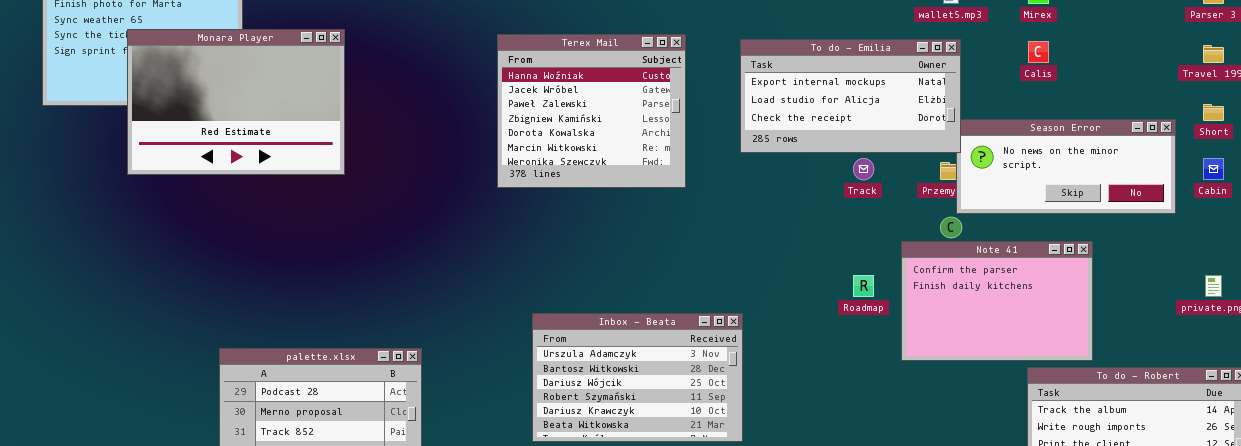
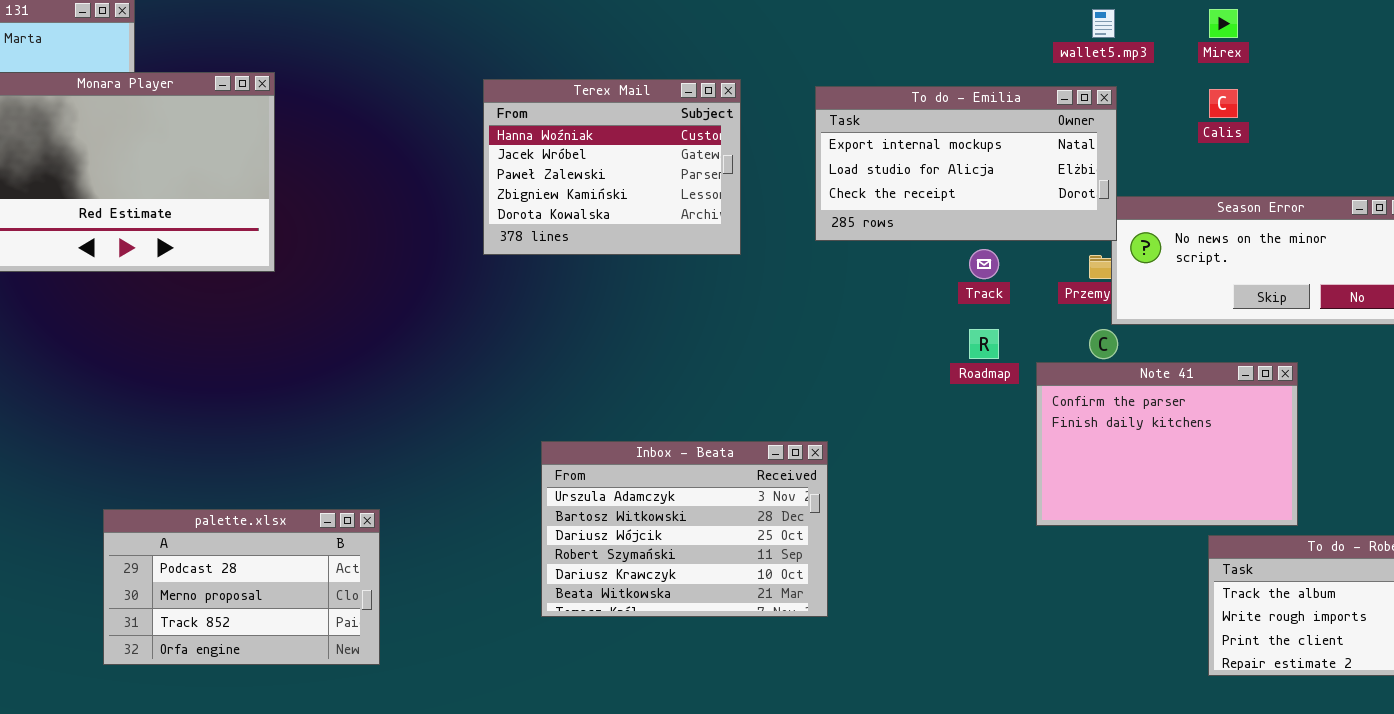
Terex Mail: [497,34,686,188] -> [483,79,741,255], resized
Roadmap: [853,275,874,297] -> [969,329,999,359], moved
Inbox - Beata: [532,313,743,442] -> [541,441,828,617], moved

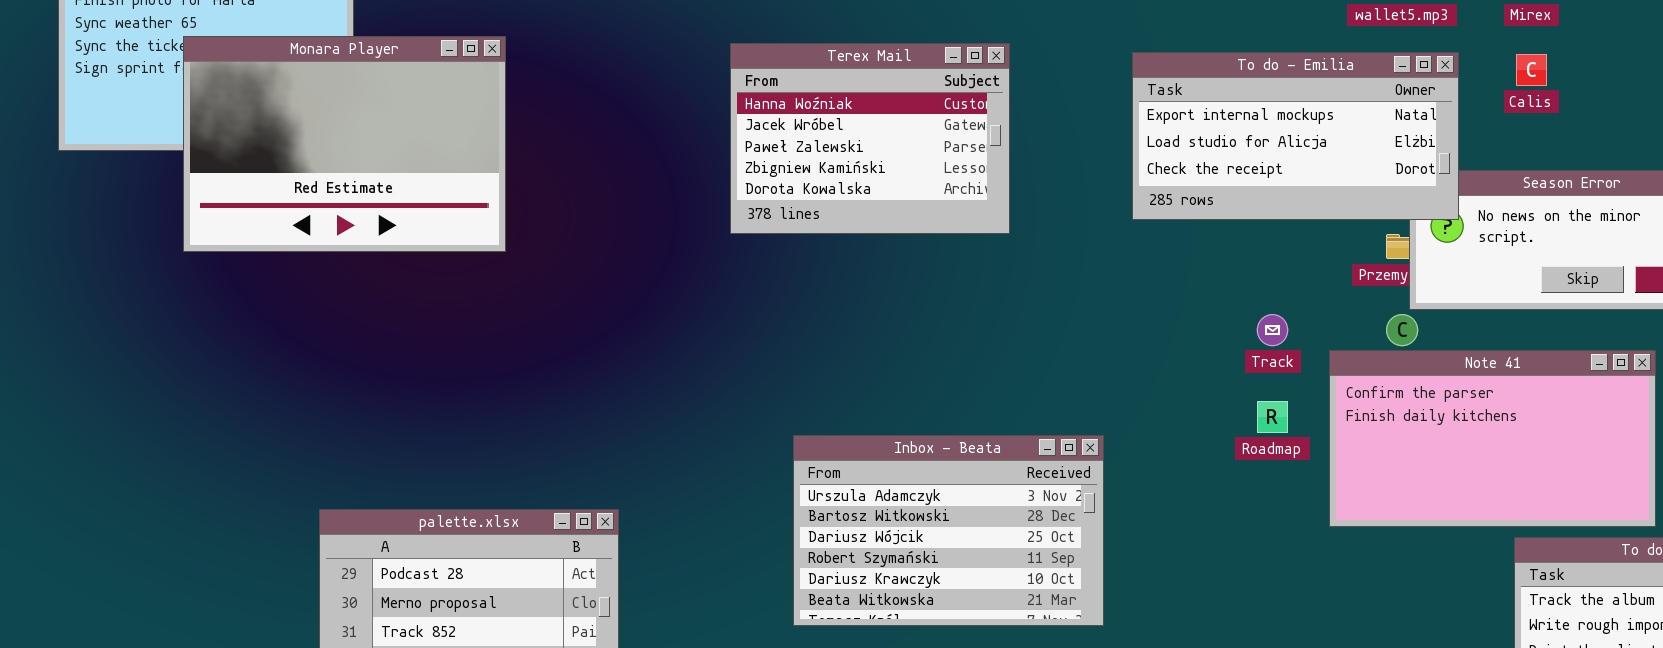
To do - Emilia: [815,86,1117,241] -> [1132,52,1459,220], moved
Track: [969,249,999,279] -> [1257,314,1288,346], moved
Roadmap: [969,329,999,359] -> [1257,401,1288,433], moved
Note 41: [1036,362,1298,526] -> [1329,350,1656,527], resized

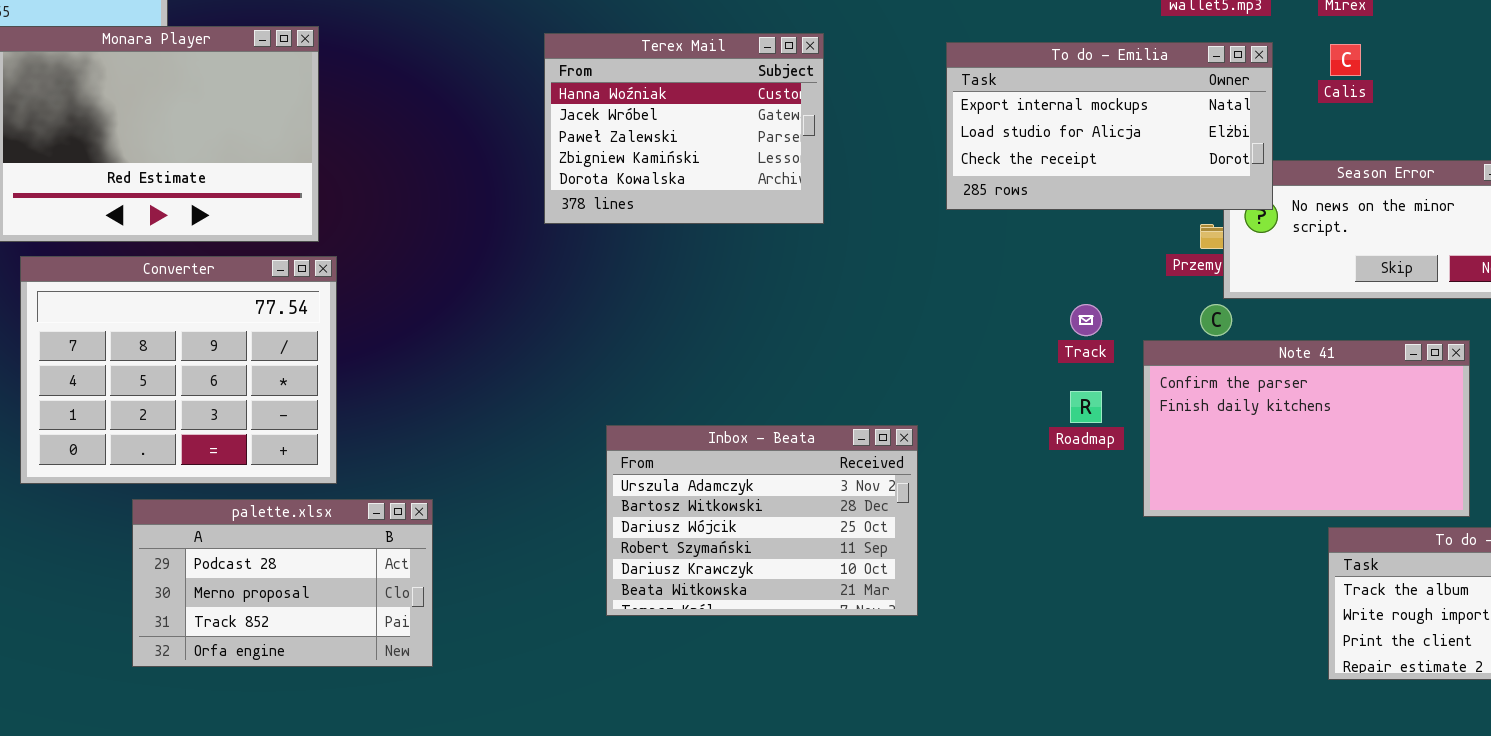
Converter: none -> [20,256,337,484], opened

